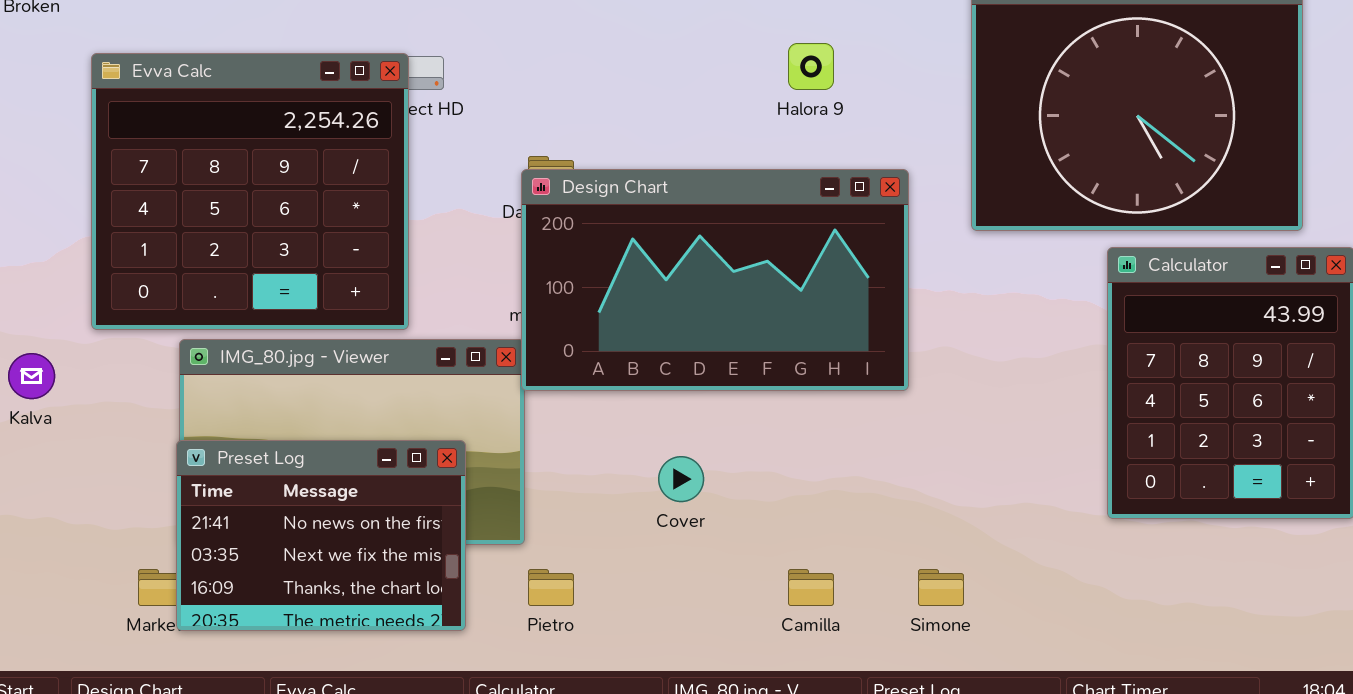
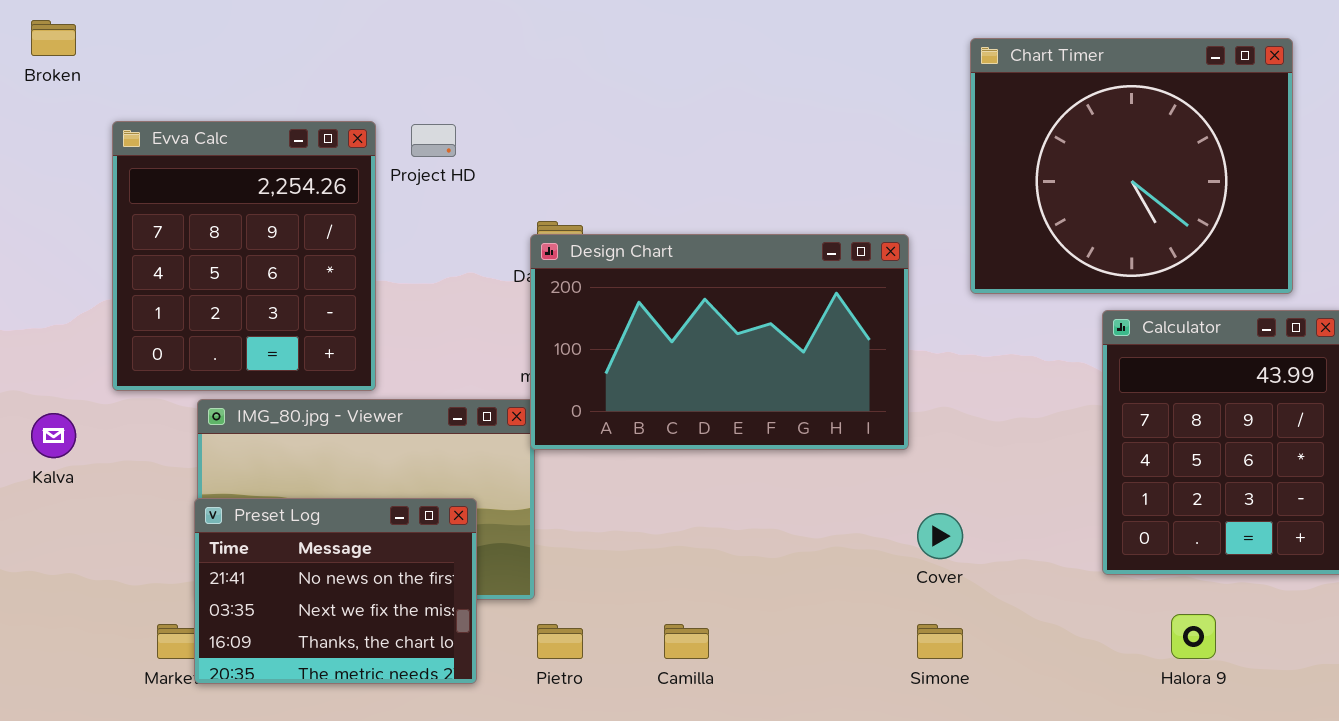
Halora 9: [788,43,834,90] -> [1171,614,1216,659], moved
Evva Calc: [91,53,409,330] -> [112,121,376,391], resized
Cover: [658,456,704,502] -> [917,513,963,559], moved
Camilla: [788,569,834,606] -> [664,624,709,659], moved

